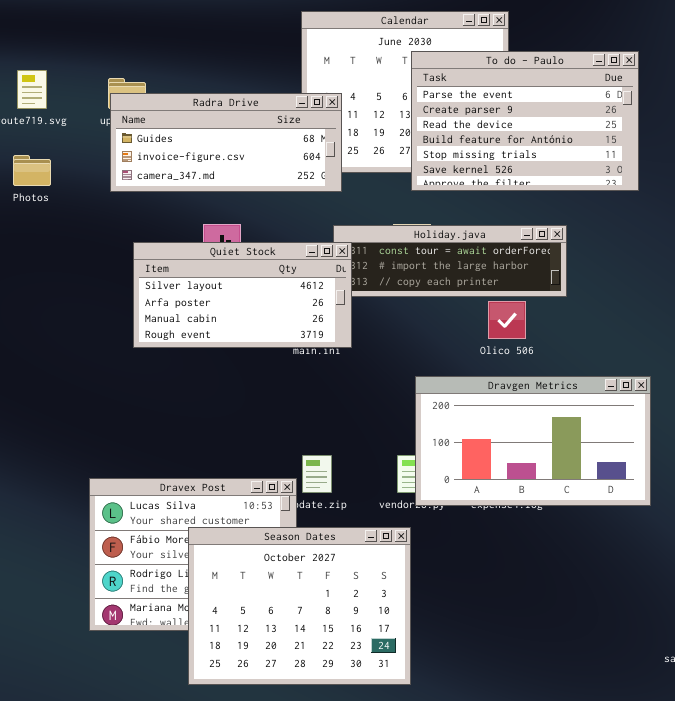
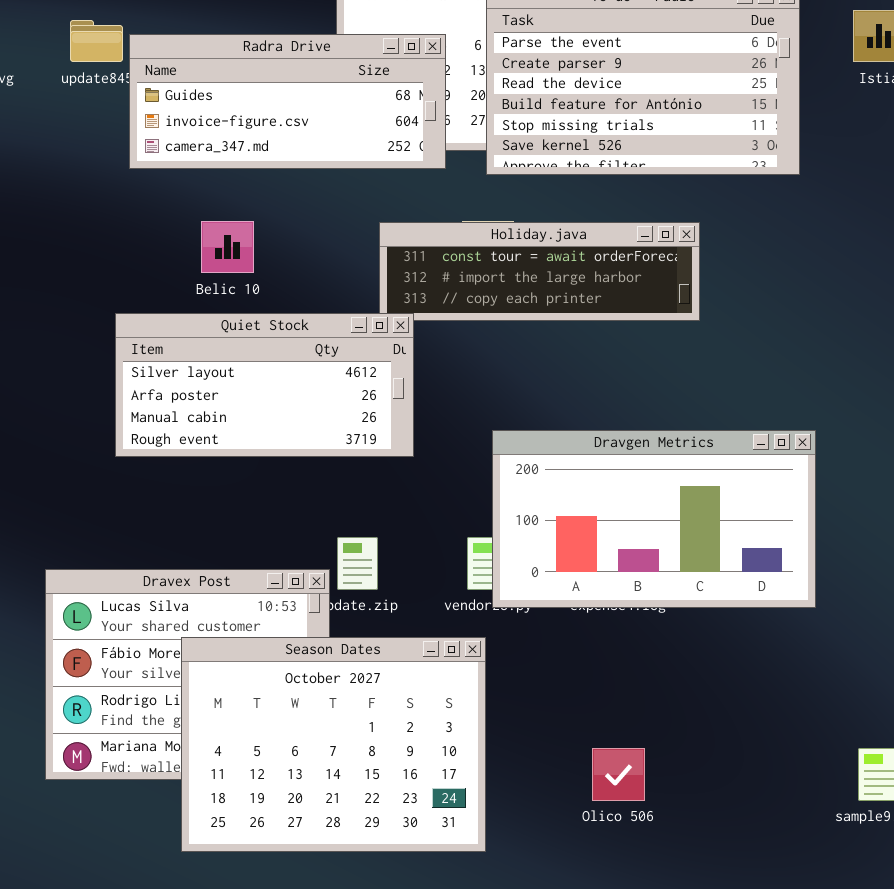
Radra Drive: [110,93,342,192] -> [129,34,446,169], moved
Quiet Stock: [133,242,352,348] -> [115,313,414,457], moved
Olico 506: [488,301,526,339] -> [592,748,645,801], moved

